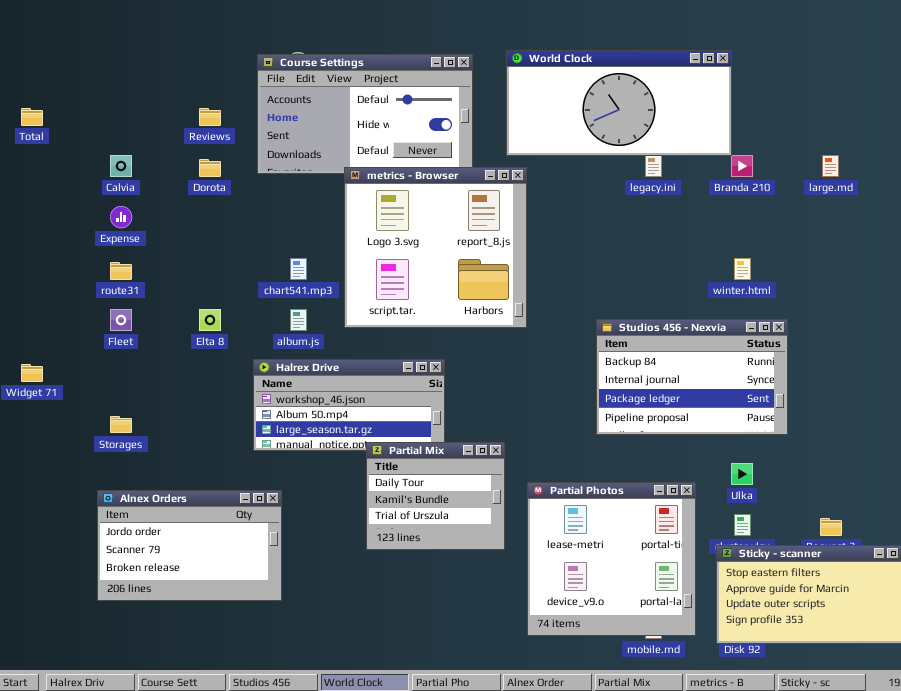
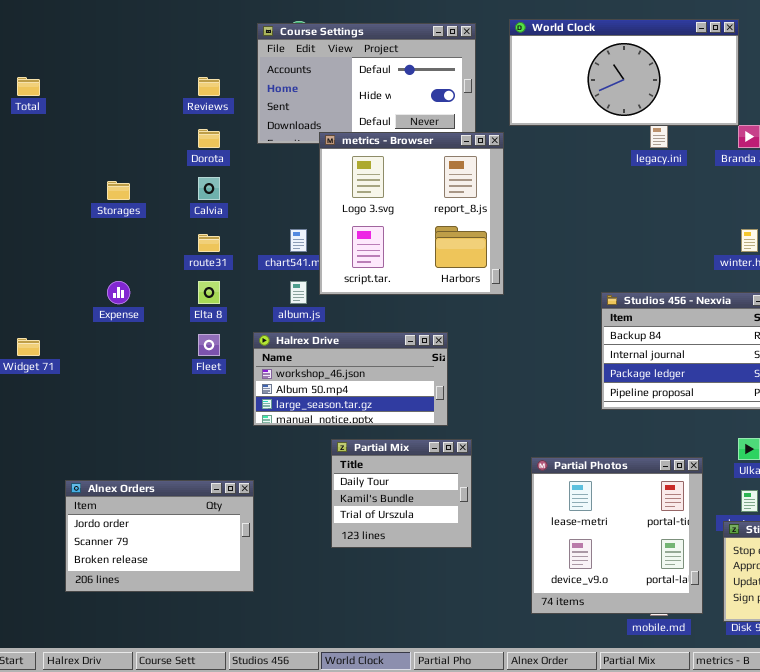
Calvia: [110,155,132,177] -> [198,177,220,200], moved
metrics - Browser: [344,167,527,328] -> [319,132,504,295], moved
Expense: [110,206,132,228] -> [107,281,130,304], moved
route31: [110,262,132,280] -> [198,234,220,252], moved
Fleet: [110,309,132,331] -> [198,334,220,356], moved
Storages: [110,416,132,433] -> [107,181,130,200], moved
Partial Mix: [366,442,505,550] -> [331,439,472,548], moved
Alnex Orders: [97,490,282,601] -> [65,480,254,592], moved

